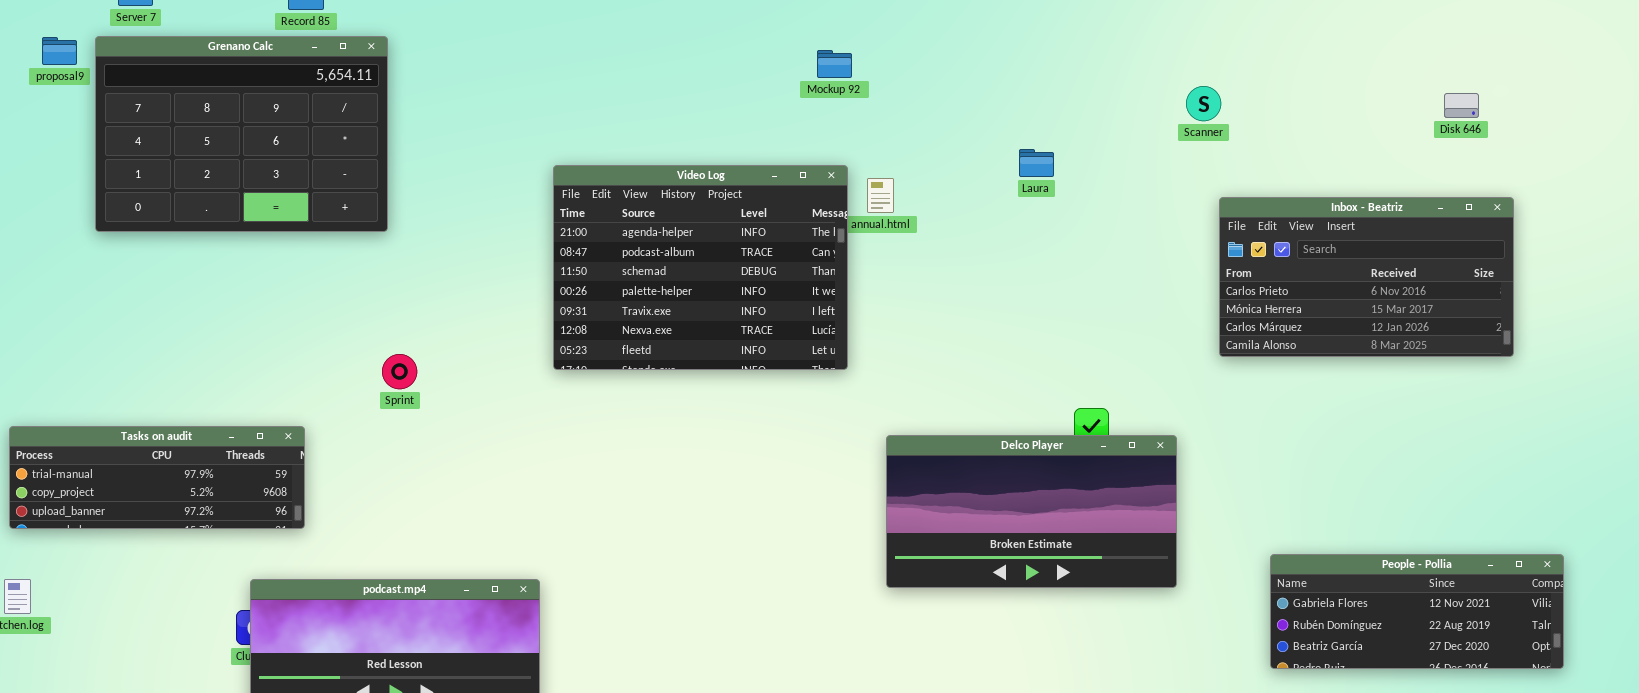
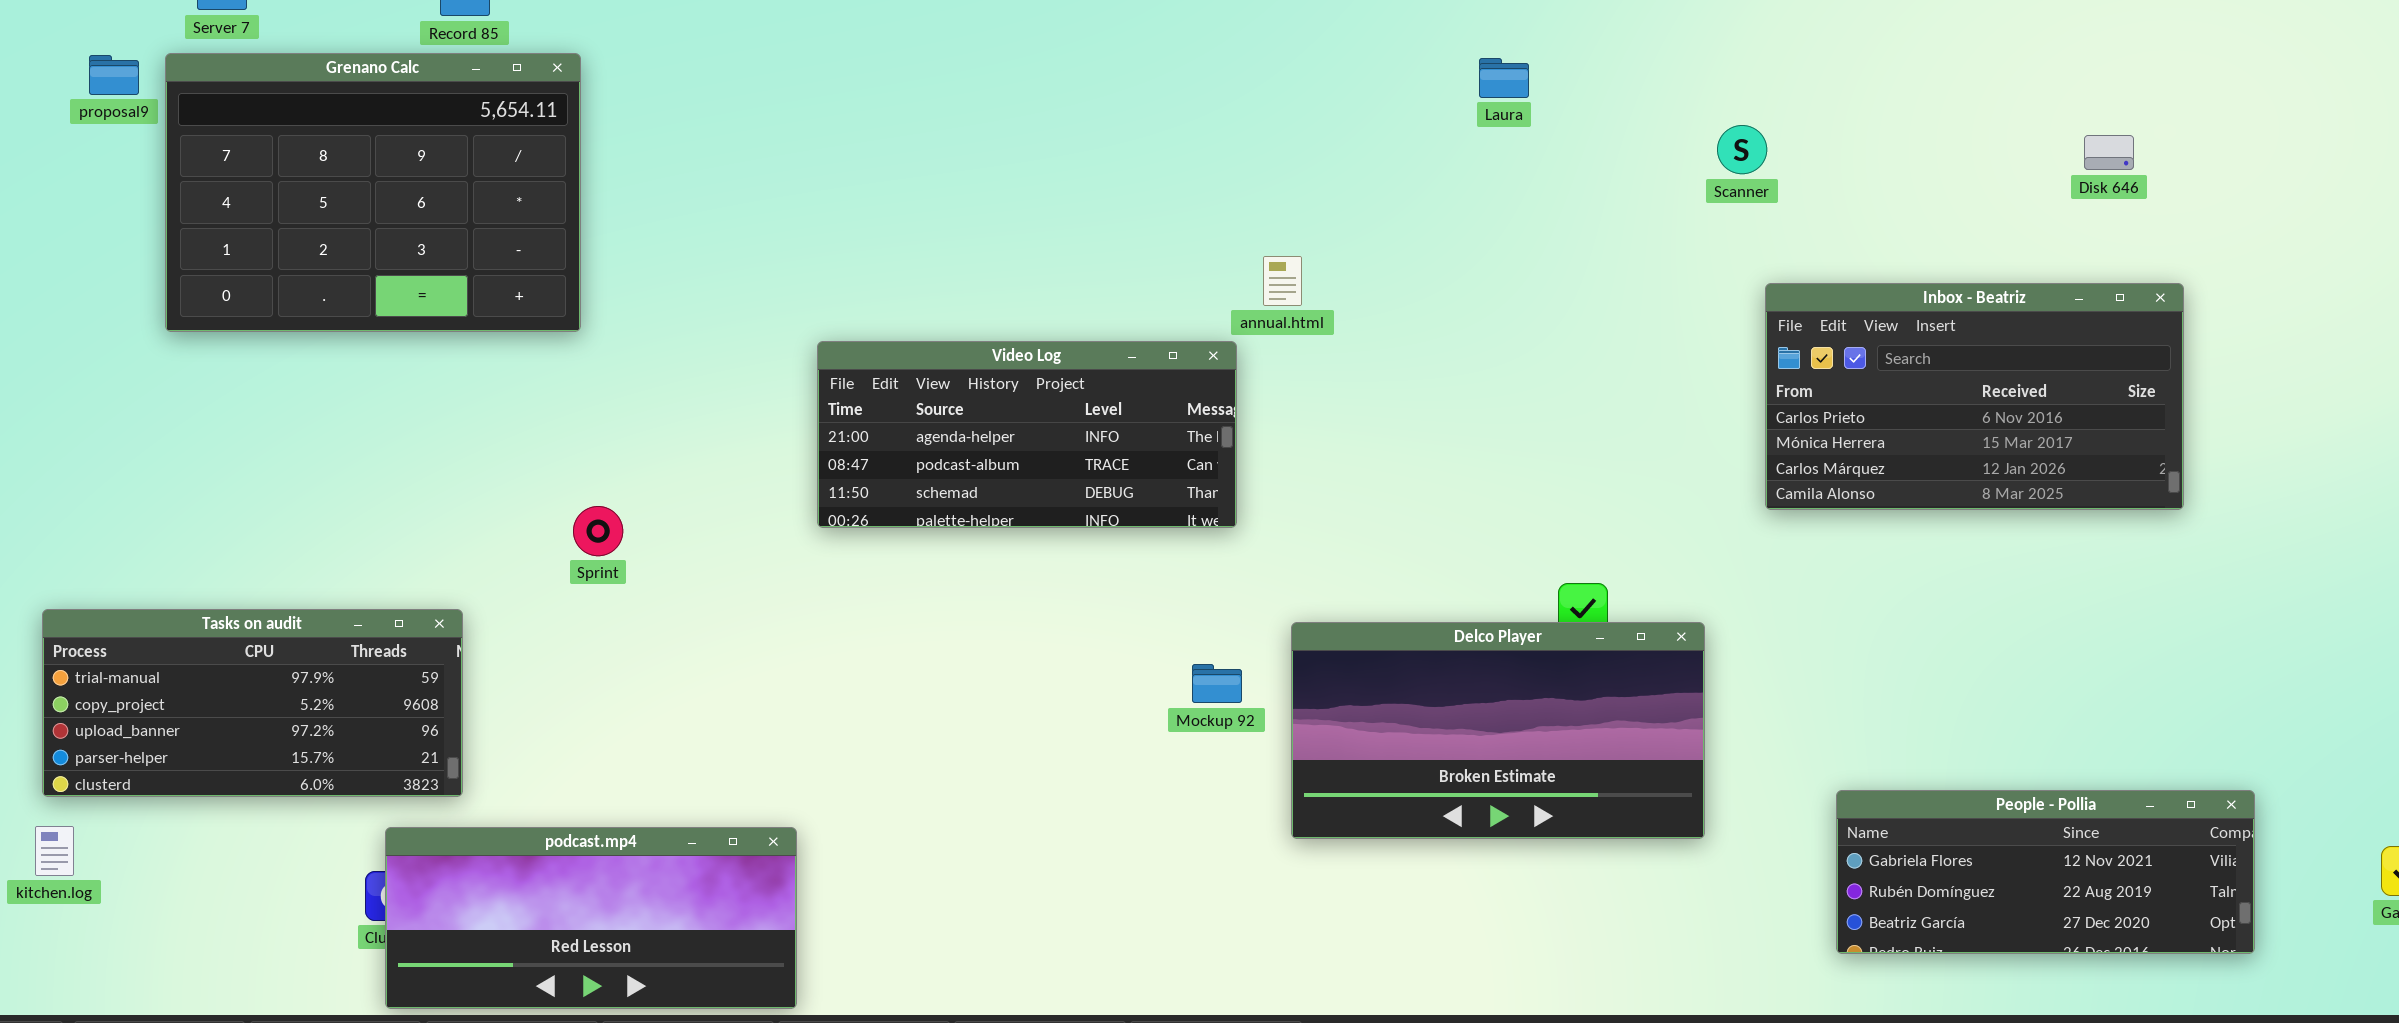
Mockup 92: [817,50,852,78] -> [1192,664,1242,703], moved
Laura: [1019,149,1054,177] -> [1479,58,1529,98], moved
Video Log: [553,165,848,370] -> [817,341,1237,528], resized
Tasks on audit: [9,426,305,529] -> [42,609,463,797], resized

